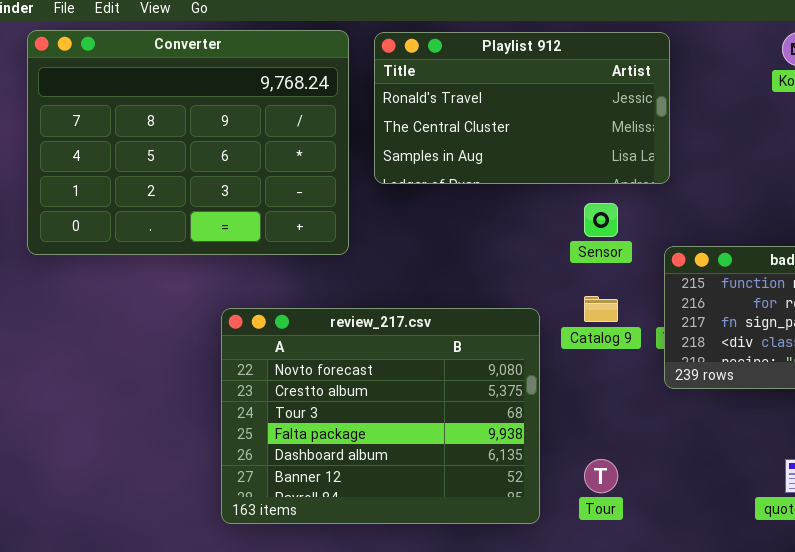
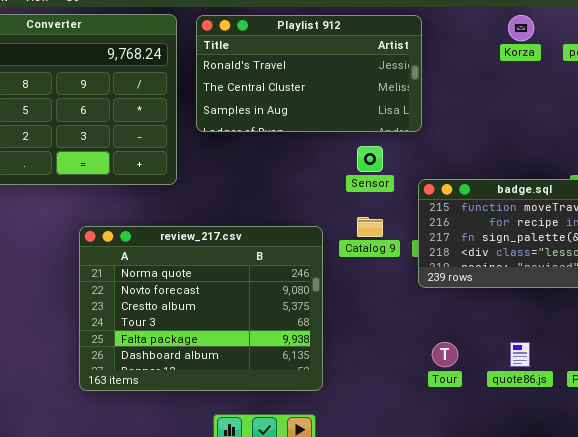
review_217.csv: [221,308,540,524] -> [79,226,323,391], scrolled up 1 row
Tour: [584,459,618,493] -> [432,342,458,367], moved

